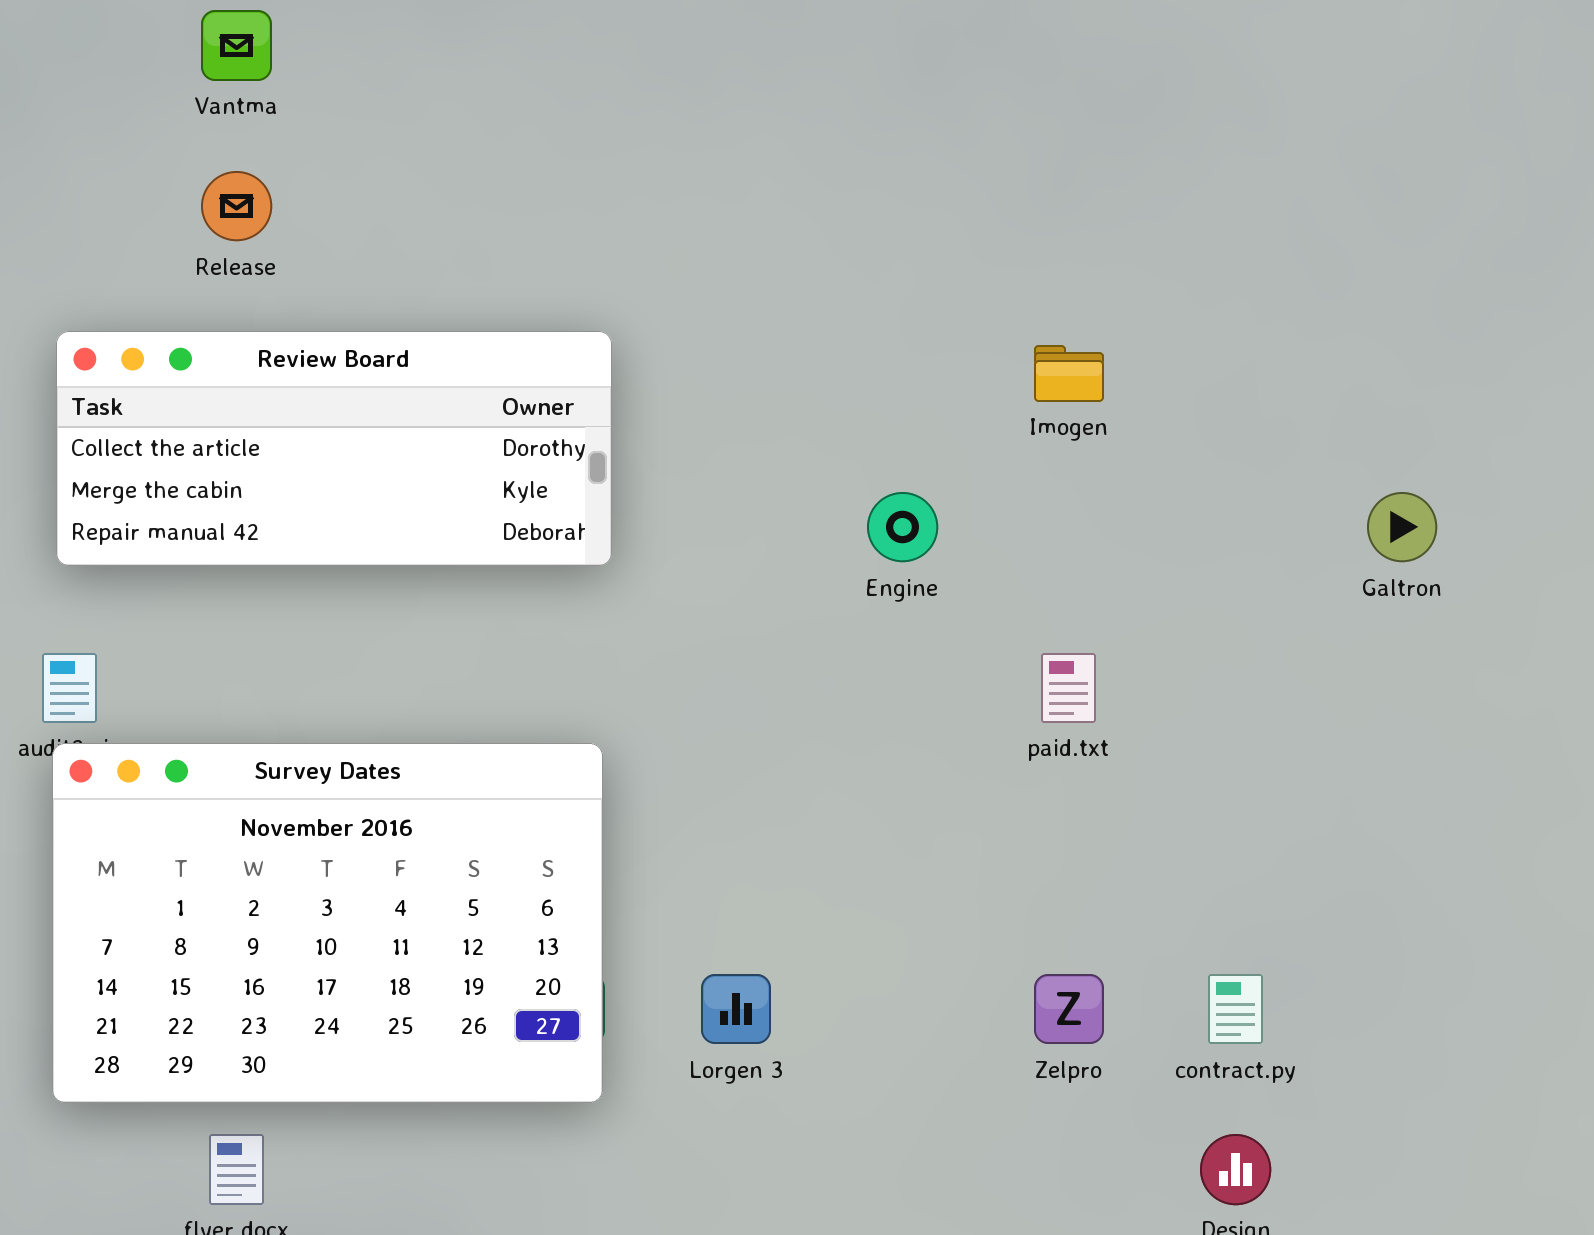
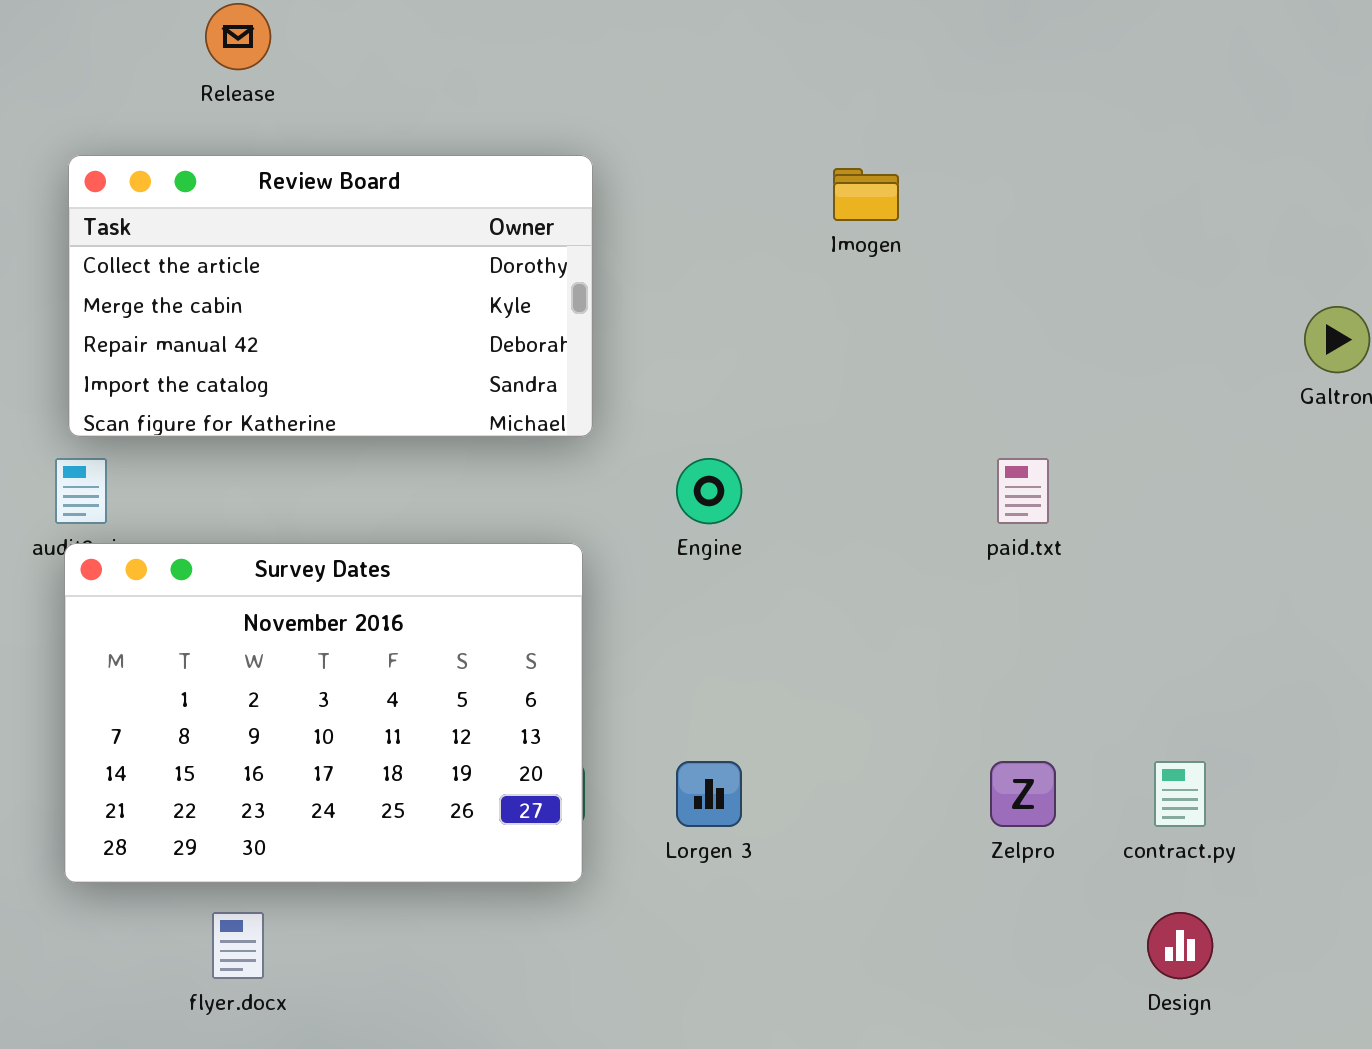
Review Board: [56,331,612,566] -> [68,155,593,437], resized
Imogen: [1034,345,1104,402] -> [833,168,899,221], moved
Engine: [867,492,938,562] -> [676,458,742,524], moved

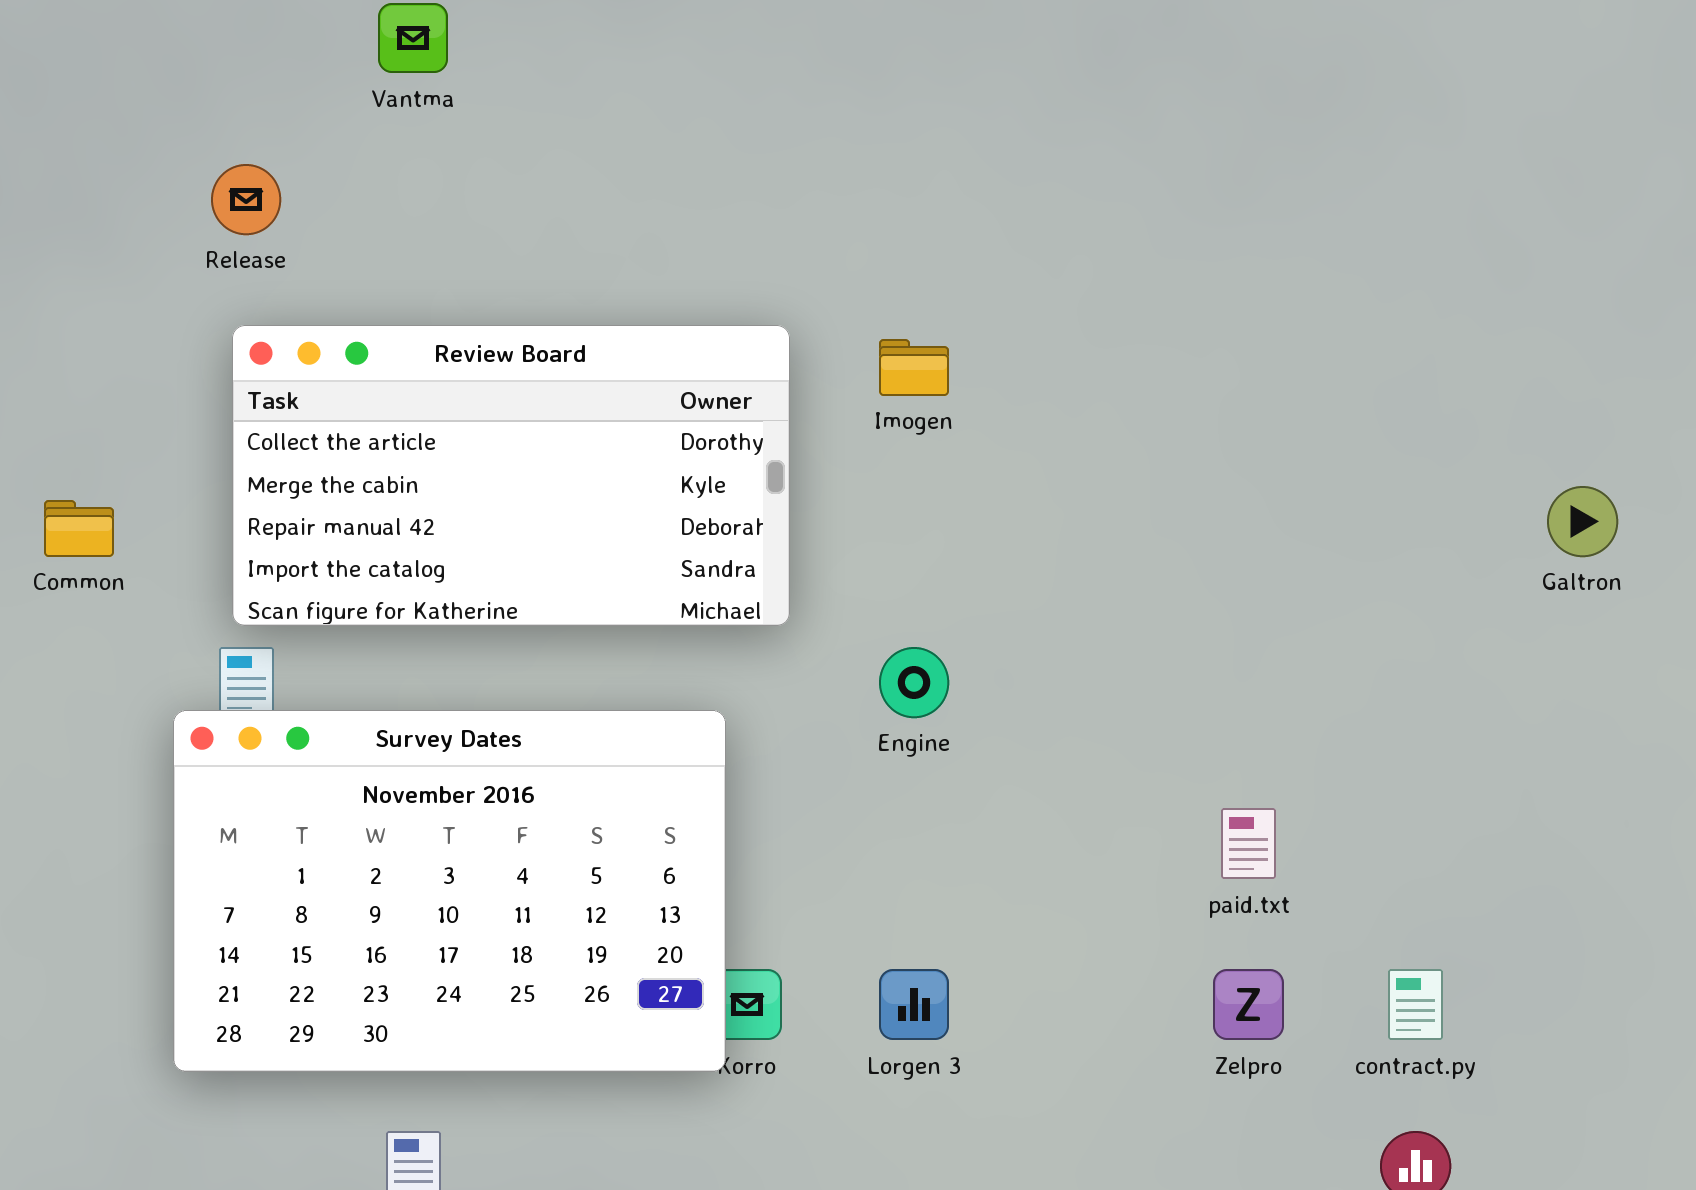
Release: [205,3,271,70] -> [211,164,281,235], moved
Imogen: [833,168,899,221] -> [879,339,949,396], moved
paid.txt: [997,458,1049,524] -> [1221,808,1276,879], moved
Survey Dates: [64,543,583,883] -> [173,710,726,1072], moved

